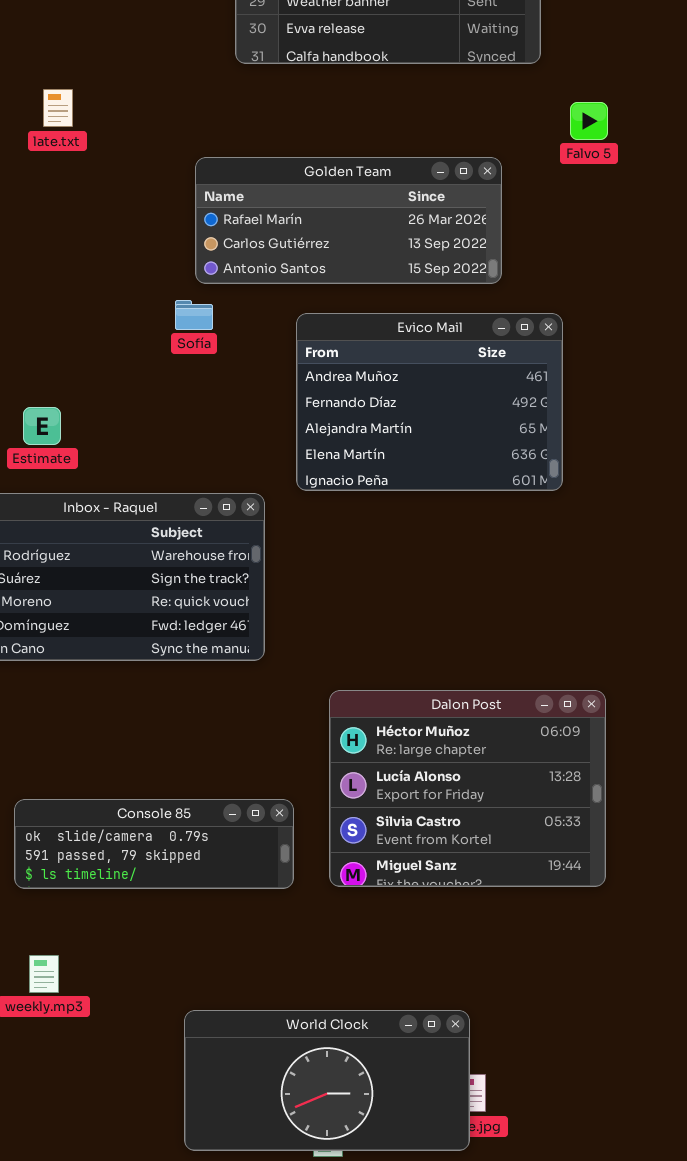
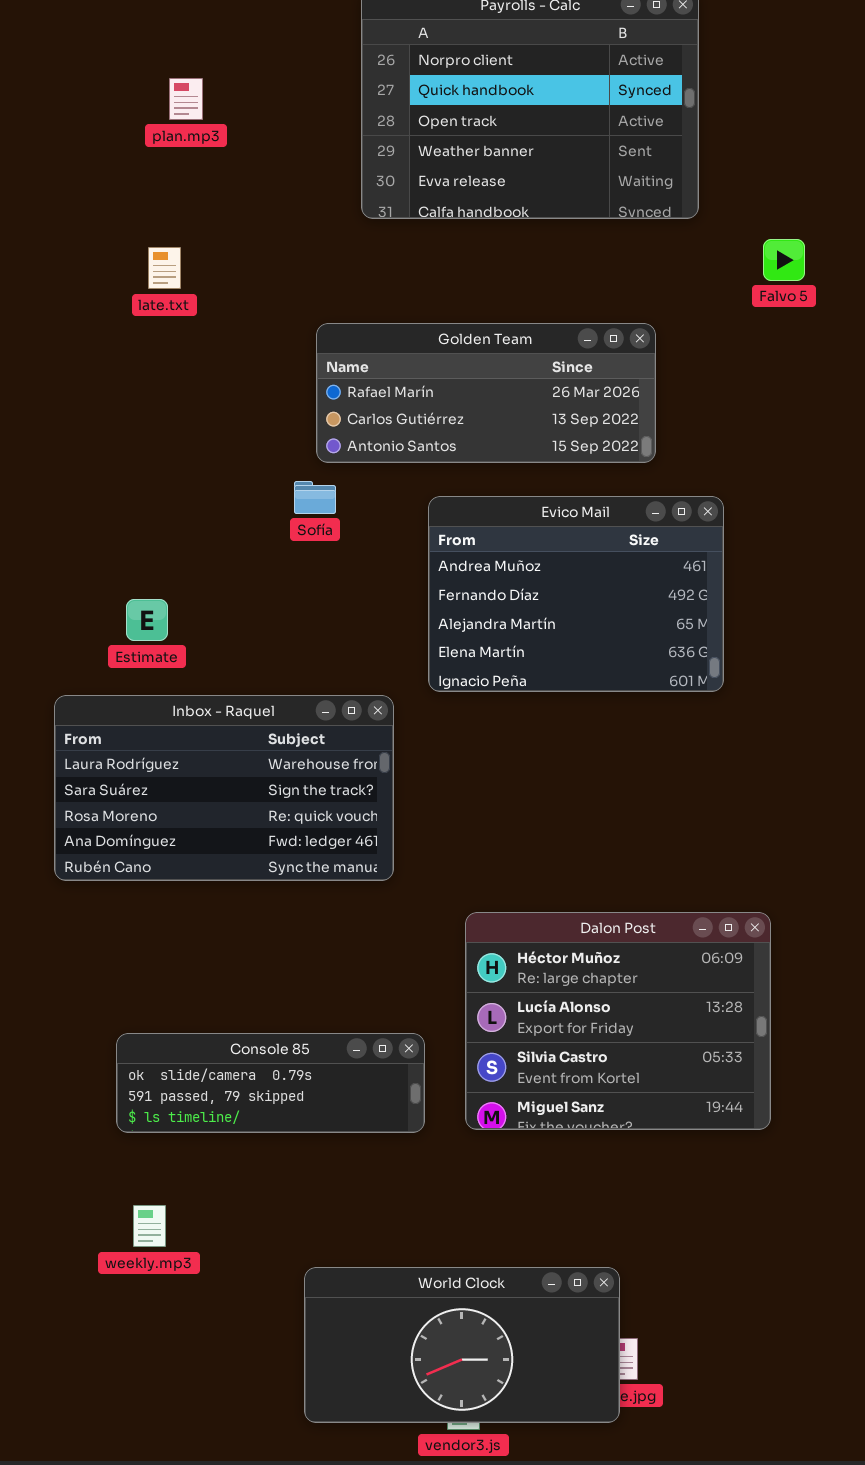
Falvo 5: [570,102,608,140] -> [763,239,805,281], moved

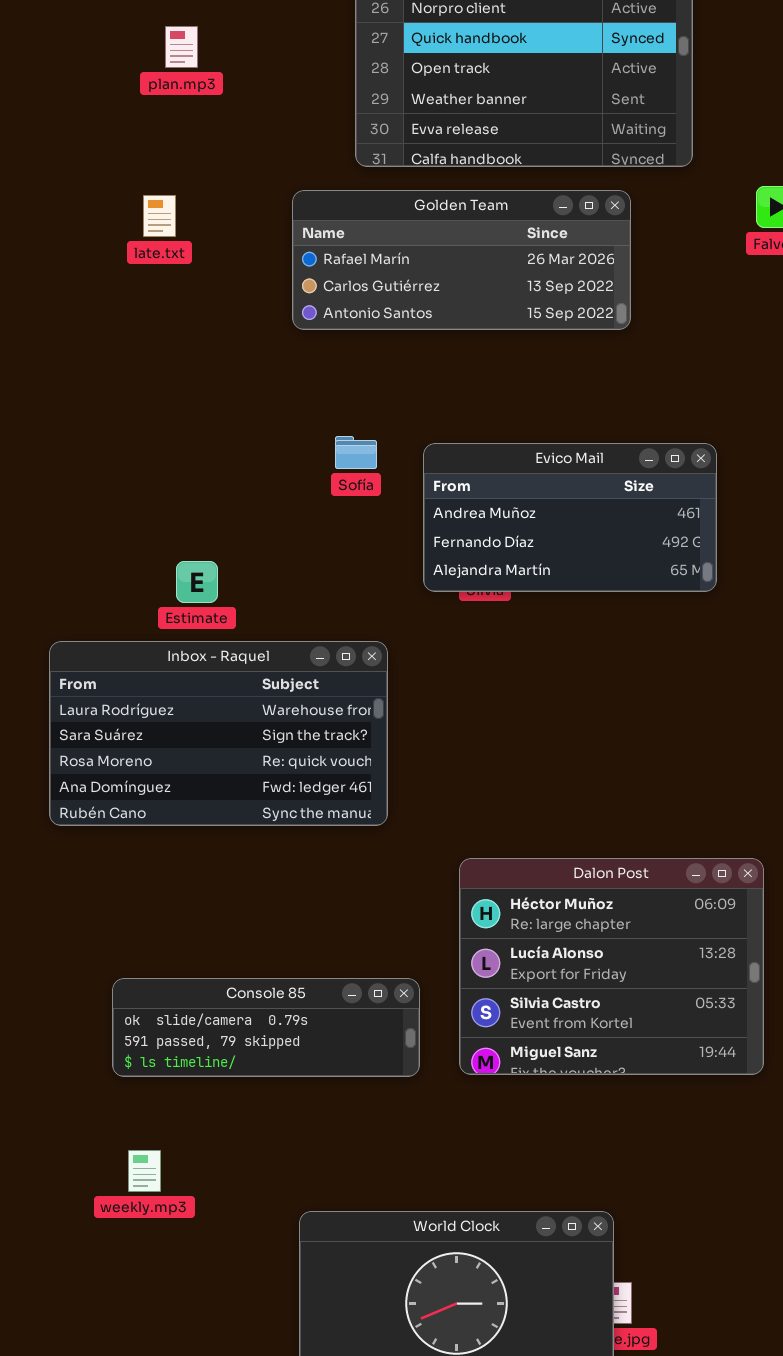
Golden Team: [316,323,656,463] -> [292,190,631,330], moved
Sofía: [294,481,336,514] -> [335,436,377,469], moved
Evico Mail: [428,496,724,692] -> [423,443,717,592], resized
Estimate: [126,599,168,641] -> [176,561,218,603], moved

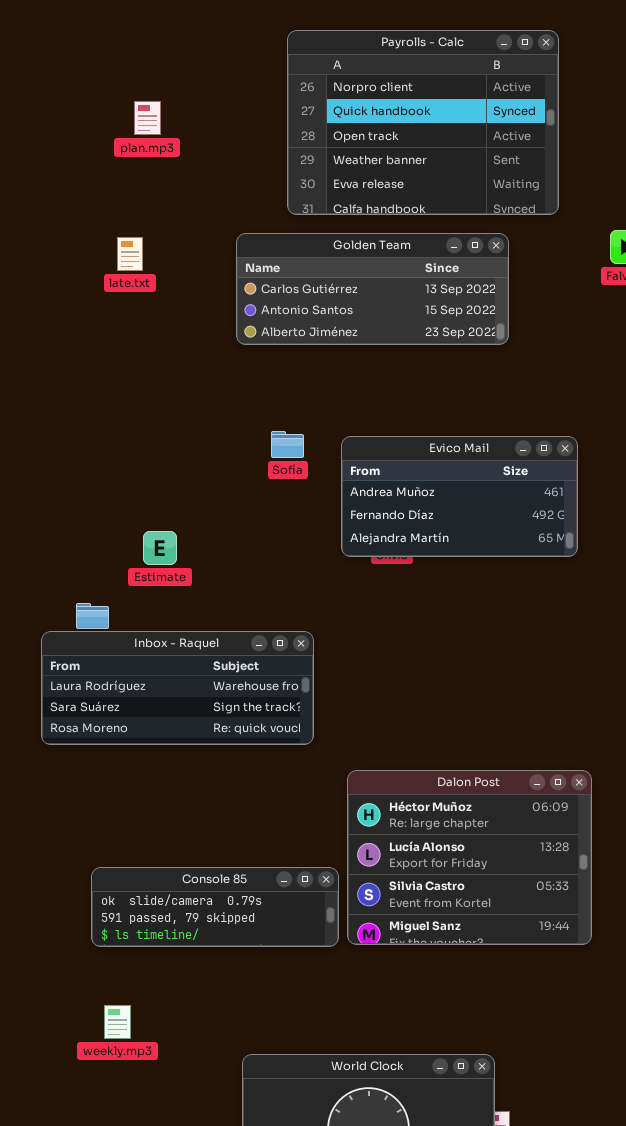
Golden Team: [292,190,631,330] -> [236,233,509,345], scrolled down 1 row
Inbox - Raquel: [49,641,388,826] -> [41,631,314,745], resized
Dalon Post: [459,858,764,1075] -> [347,770,592,945], moved

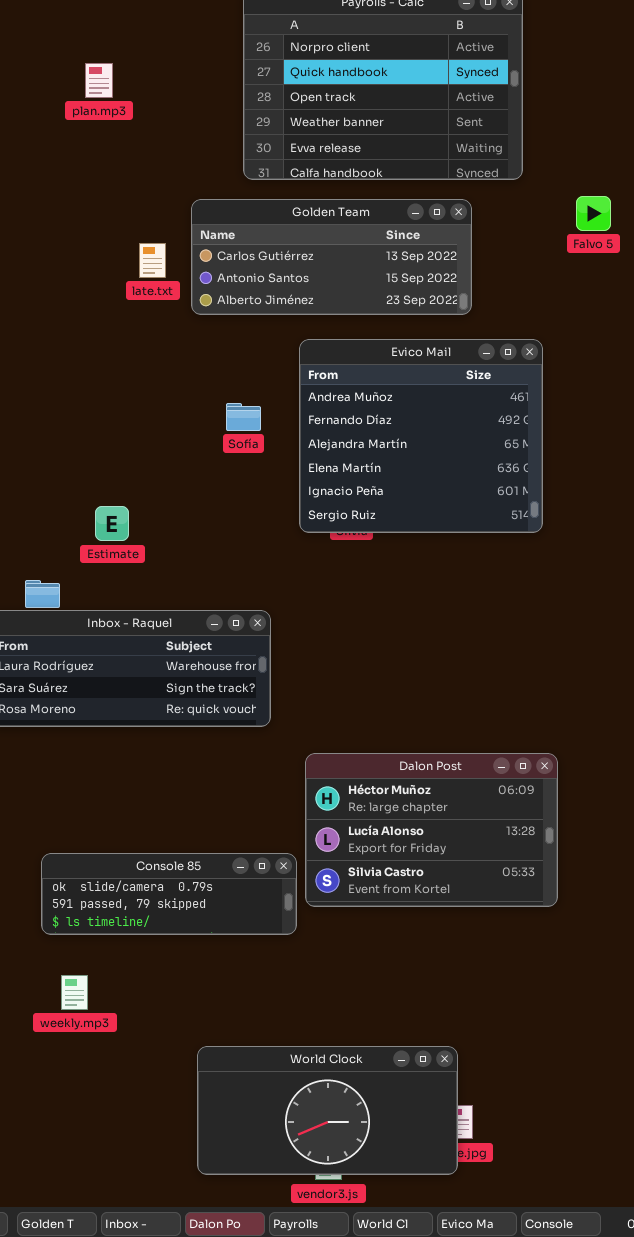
late.txt: [117,237,143,271] -> [139,243,166,278], moved
Evico Mail: [341,436,578,557] -> [299,339,543,533], resized
Dalon Post: [347,770,592,945] -> [305,753,558,907], resized
weekly.mp3: [104,1005,131,1039] -> [61,975,88,1010], moved

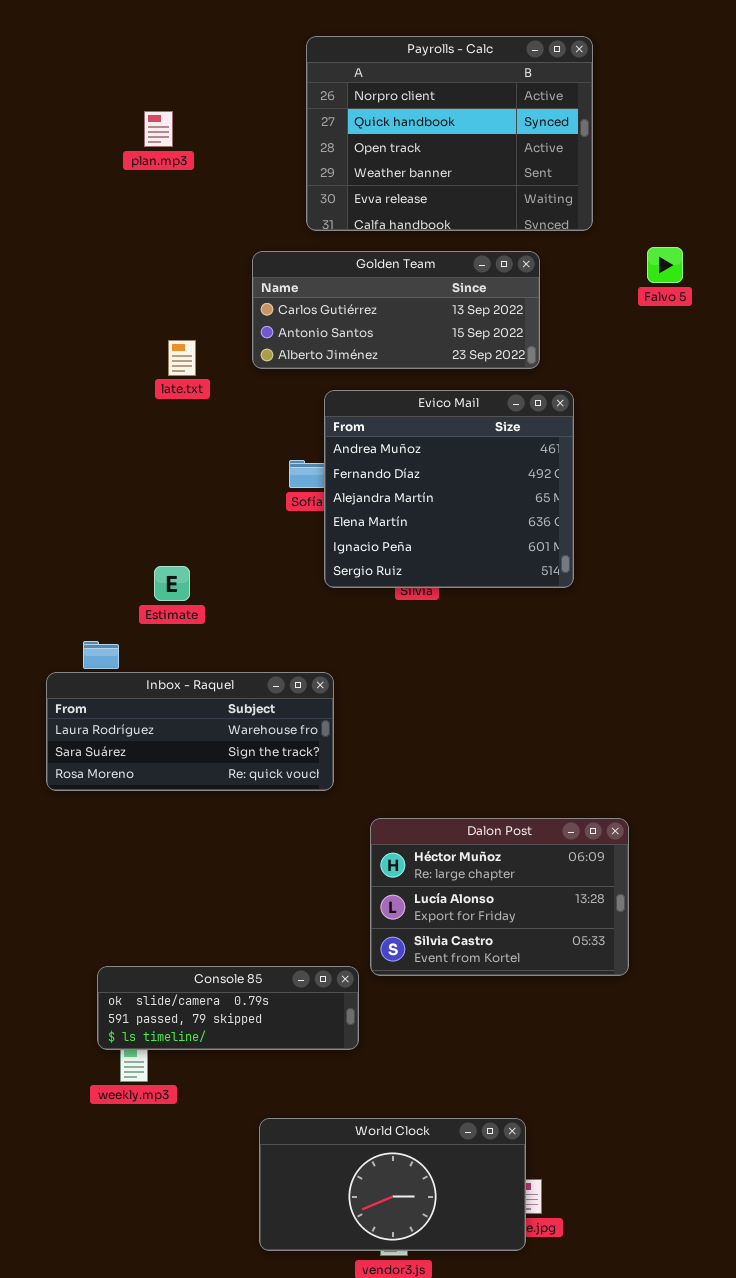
late.txt: [139,243,166,278] -> [168,340,196,376], moved
Evico Mail: [299,339,543,533] -> [324,390,574,588], moved
Console 85: [41,853,297,935] -> [97,966,359,1050], moved

